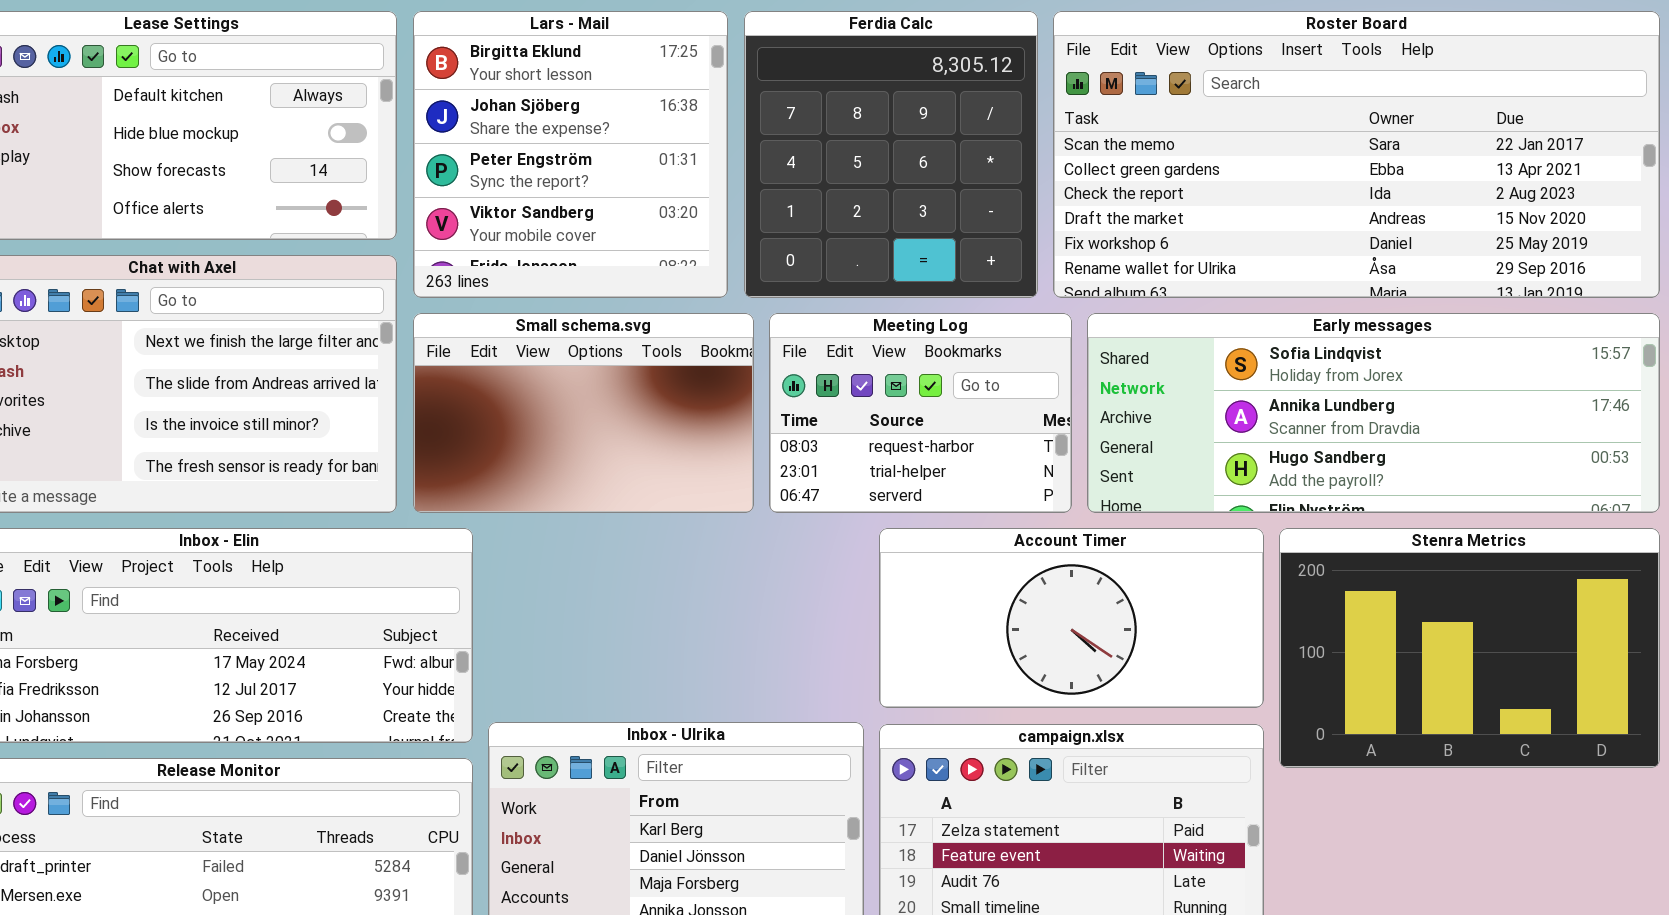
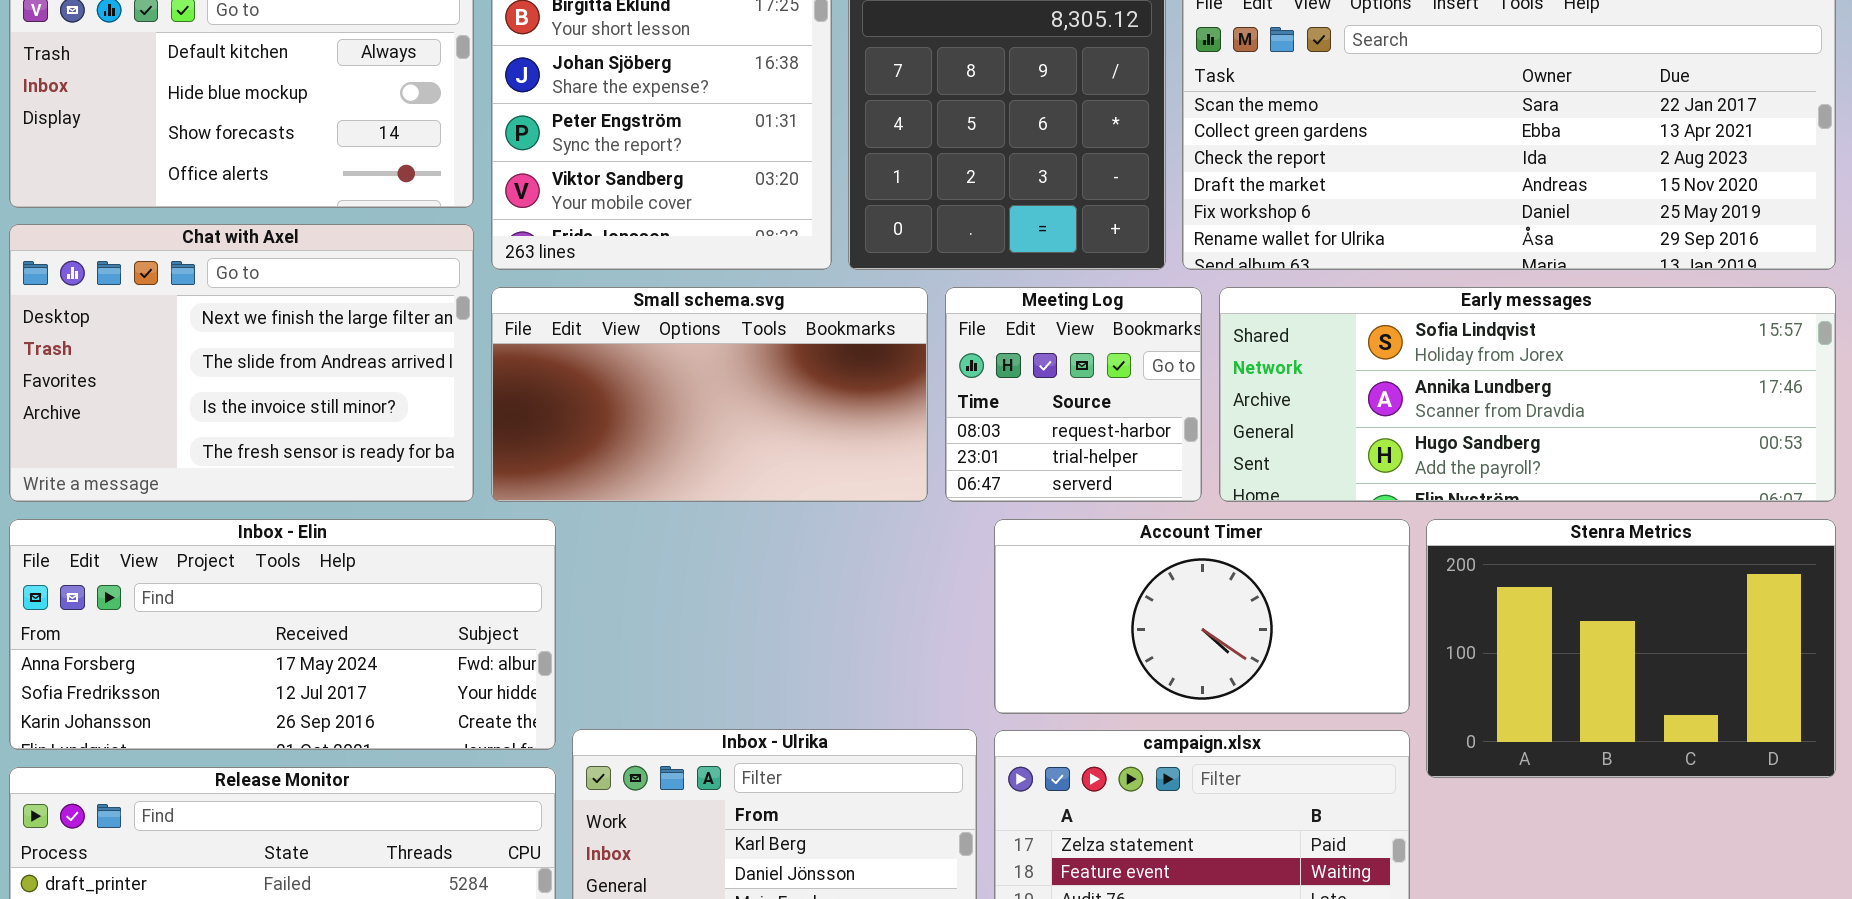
Small schema.svg: [413,313,754,513] -> [491,287,928,502], resized
Meeting Log: [769,313,1072,513] -> [945,287,1202,502], resized

